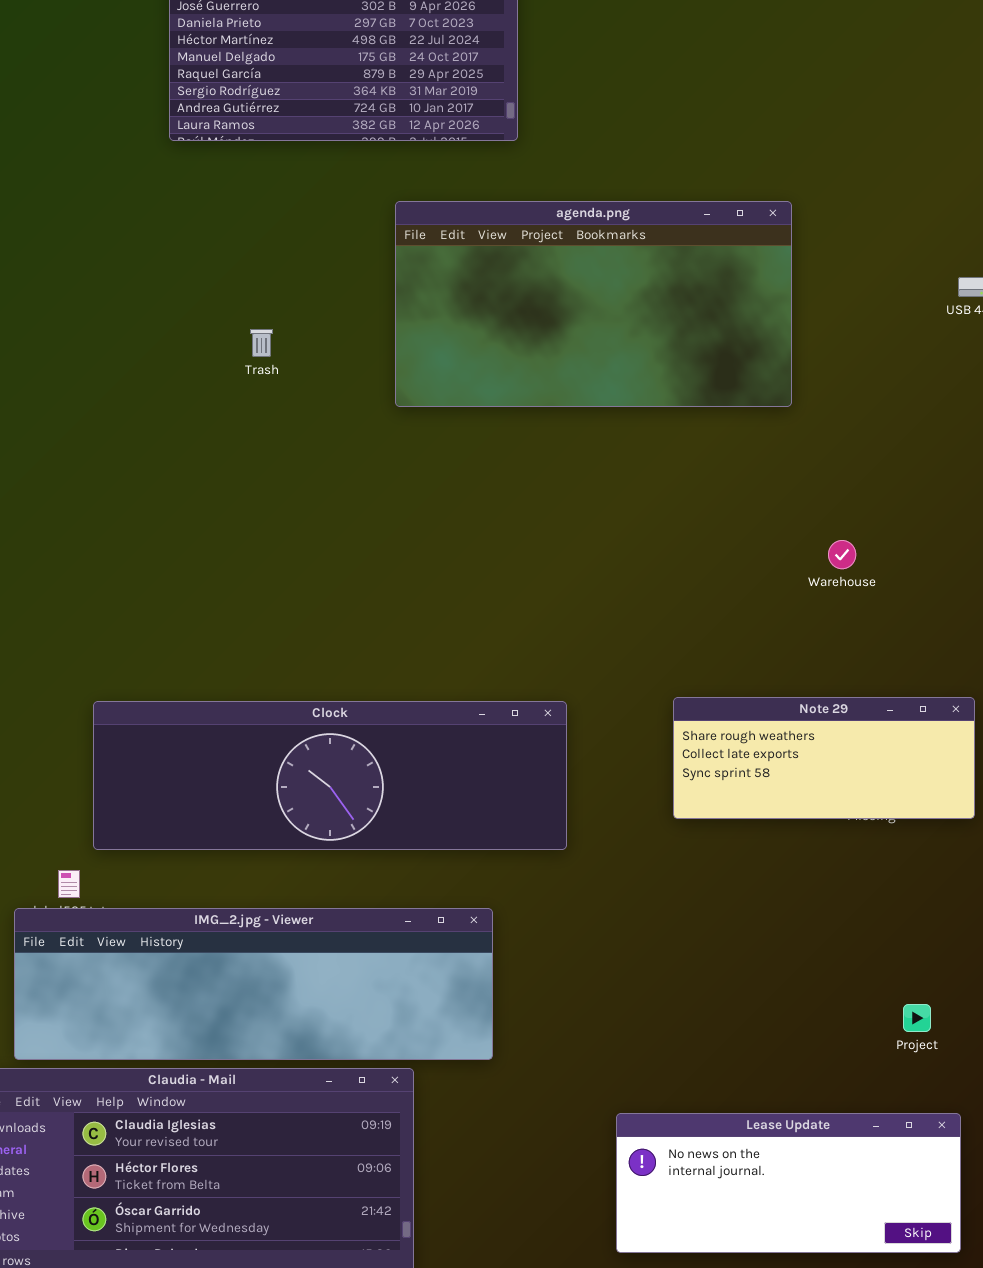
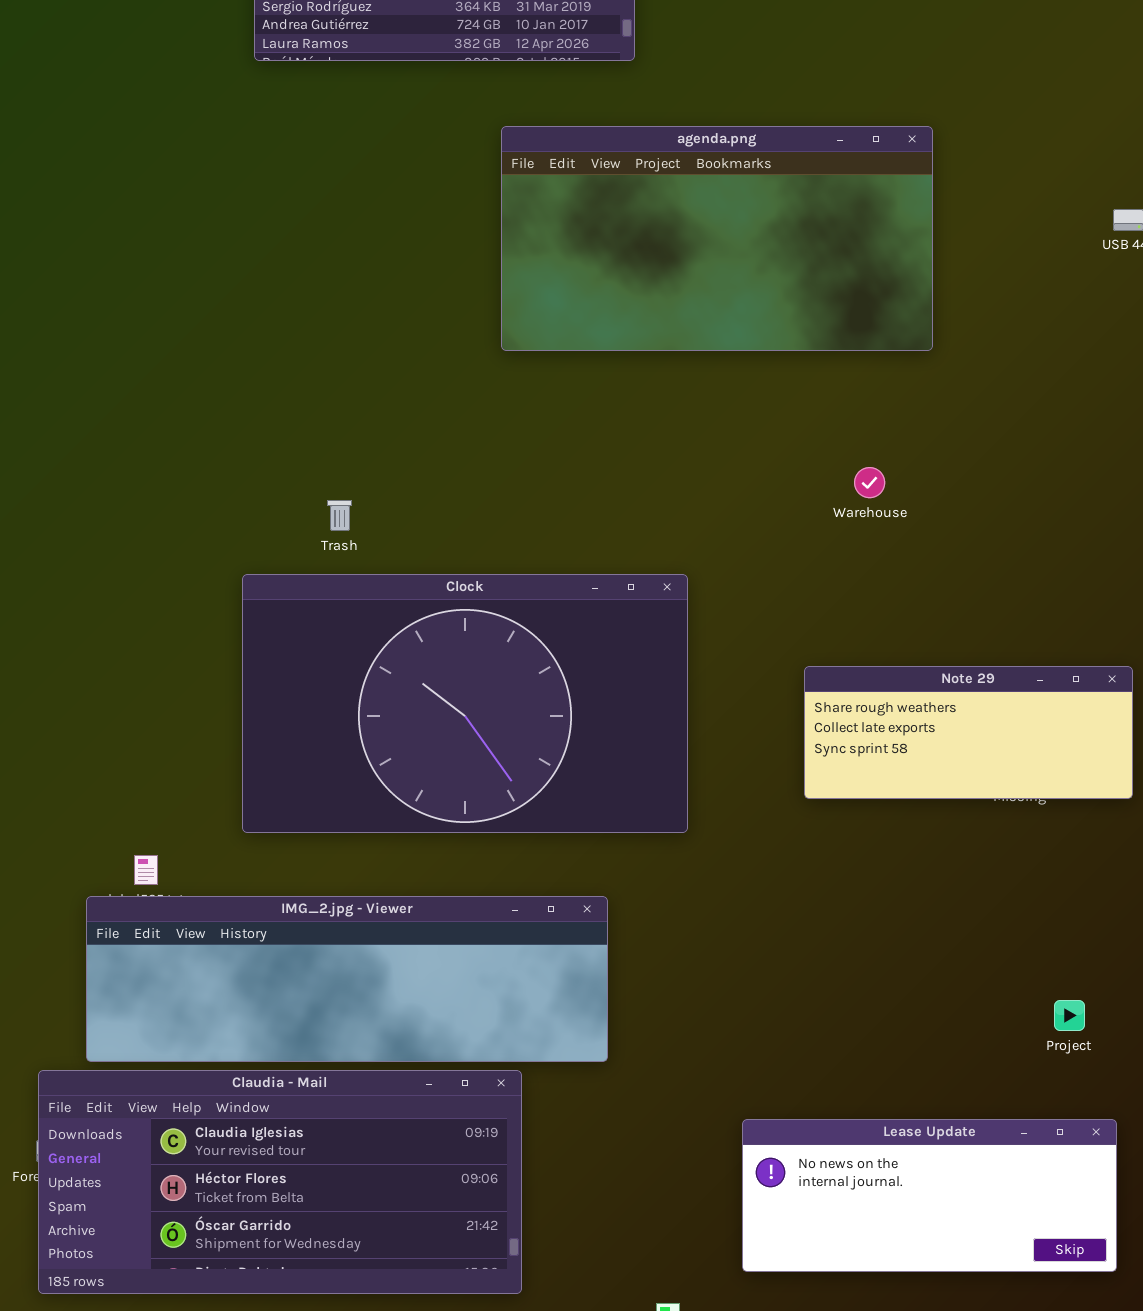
Trash: [250,329,273,357] -> [327,500,352,531], moved
Warehouse: [828,540,856,569] -> [854,467,885,498], moved
Clock: [93,701,567,850] -> [242,574,688,833], resized

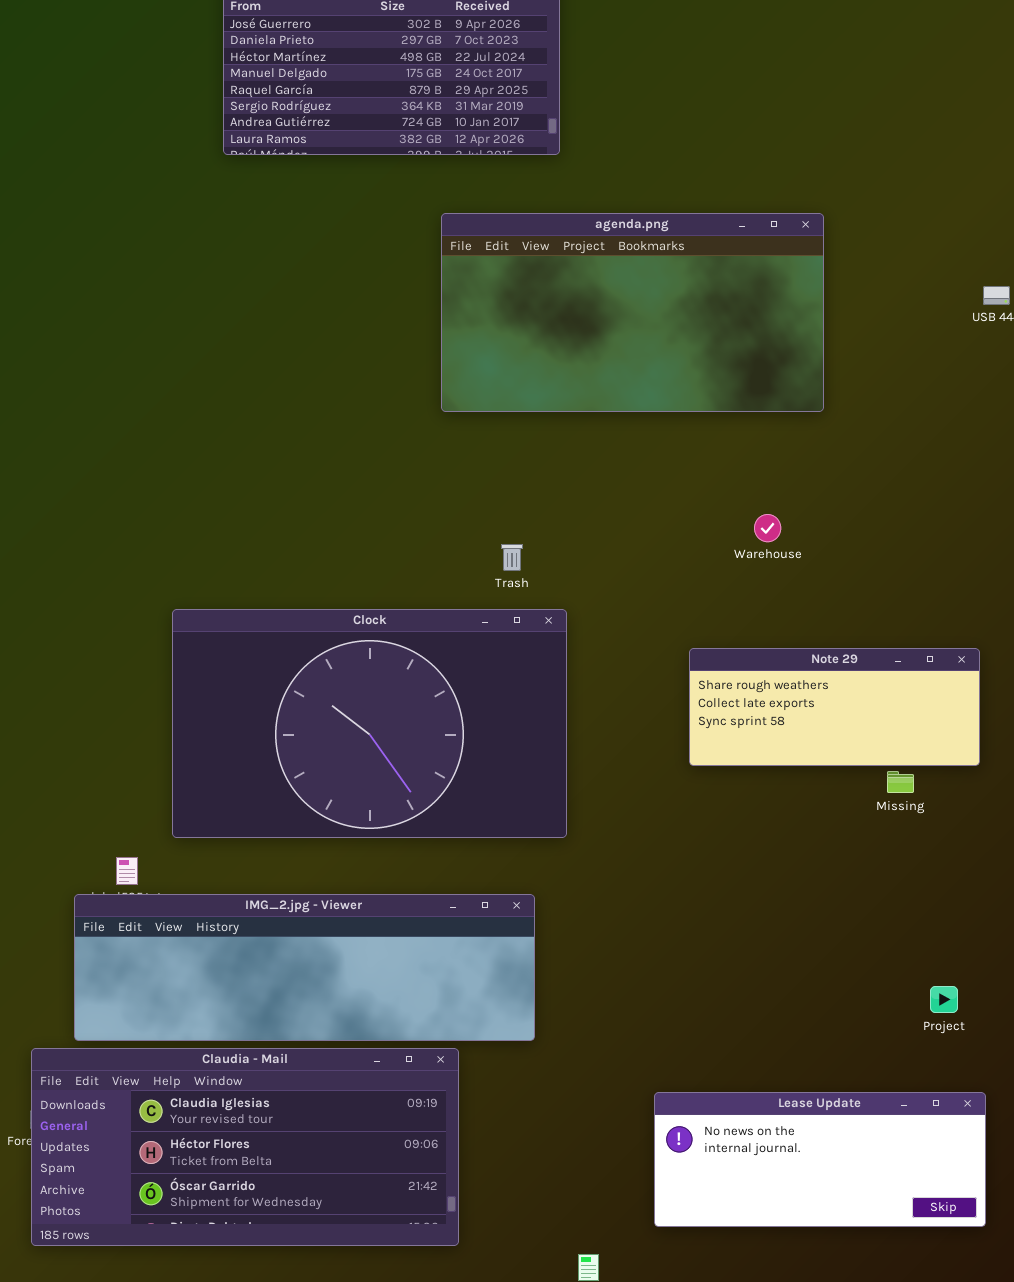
Trash: [327,500,352,531] -> [501,544,523,571], moved
Clock: [242,574,688,833] -> [172,609,567,838], moved
Note 29: [804,666,1133,799] -> [689,648,980,766], moved

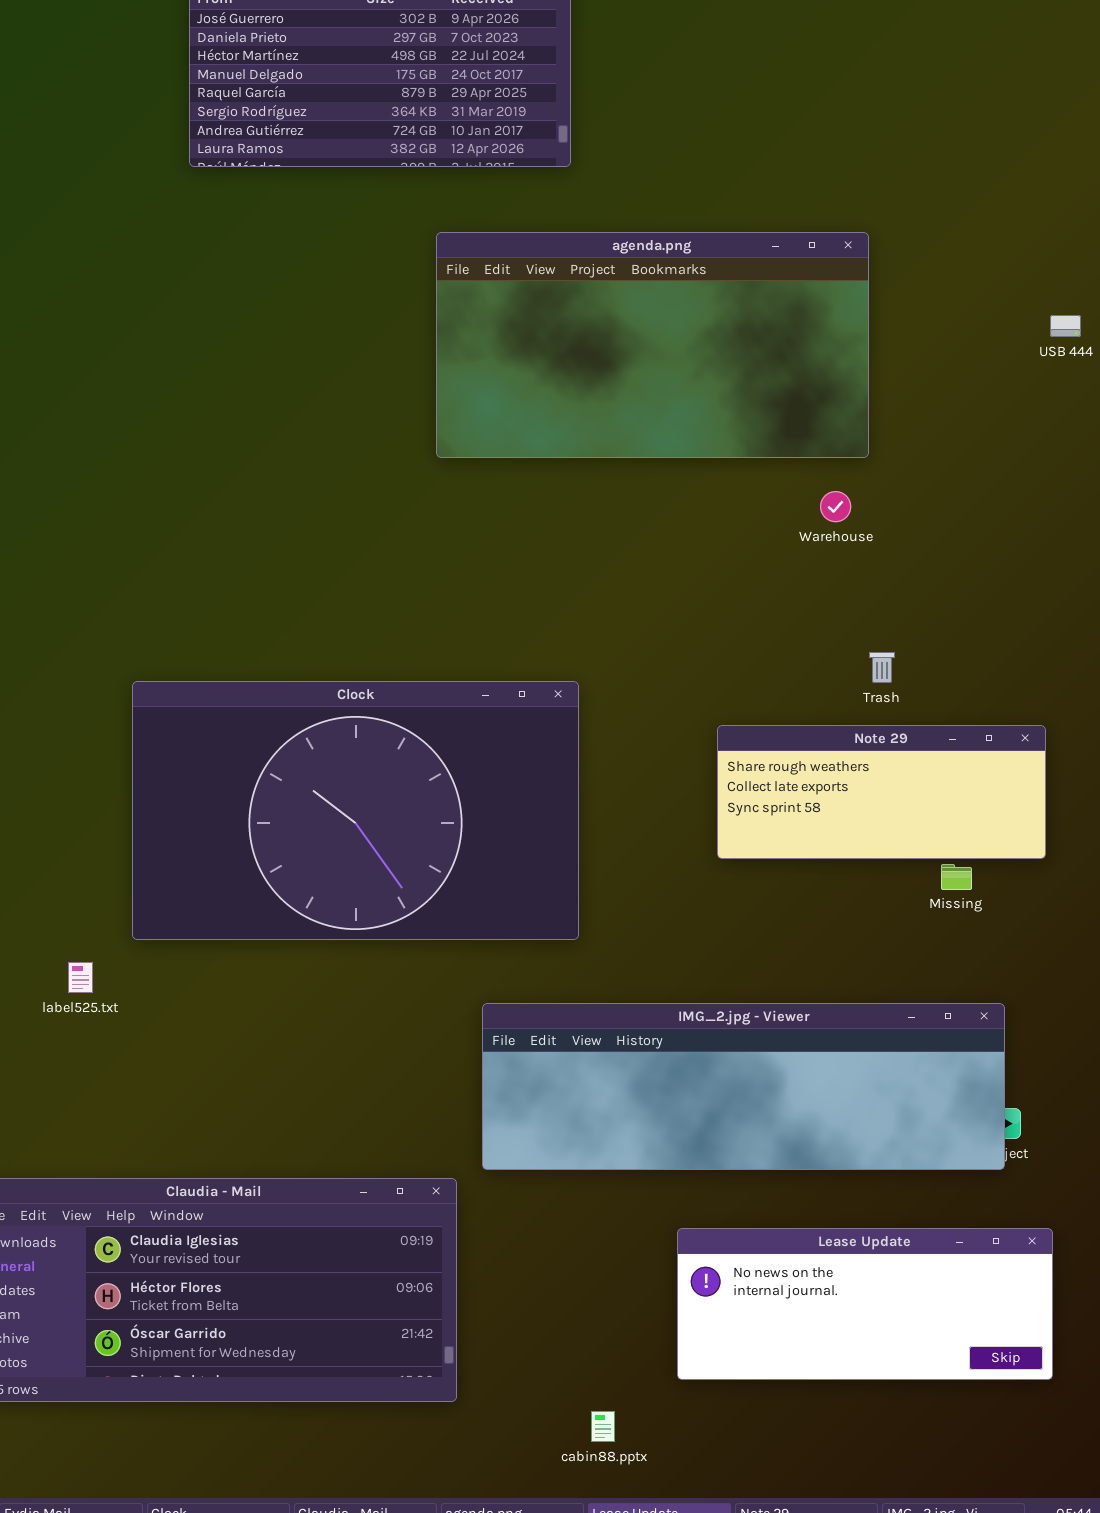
Warehouse: [754,514,781,542] -> [820,491,851,522], moved
Trash: [501,544,523,571] -> [869,652,895,683], moved
IMG_2.jpg - Viewer: [74,894,535,1041] -> [482,1003,1005,1170], moved

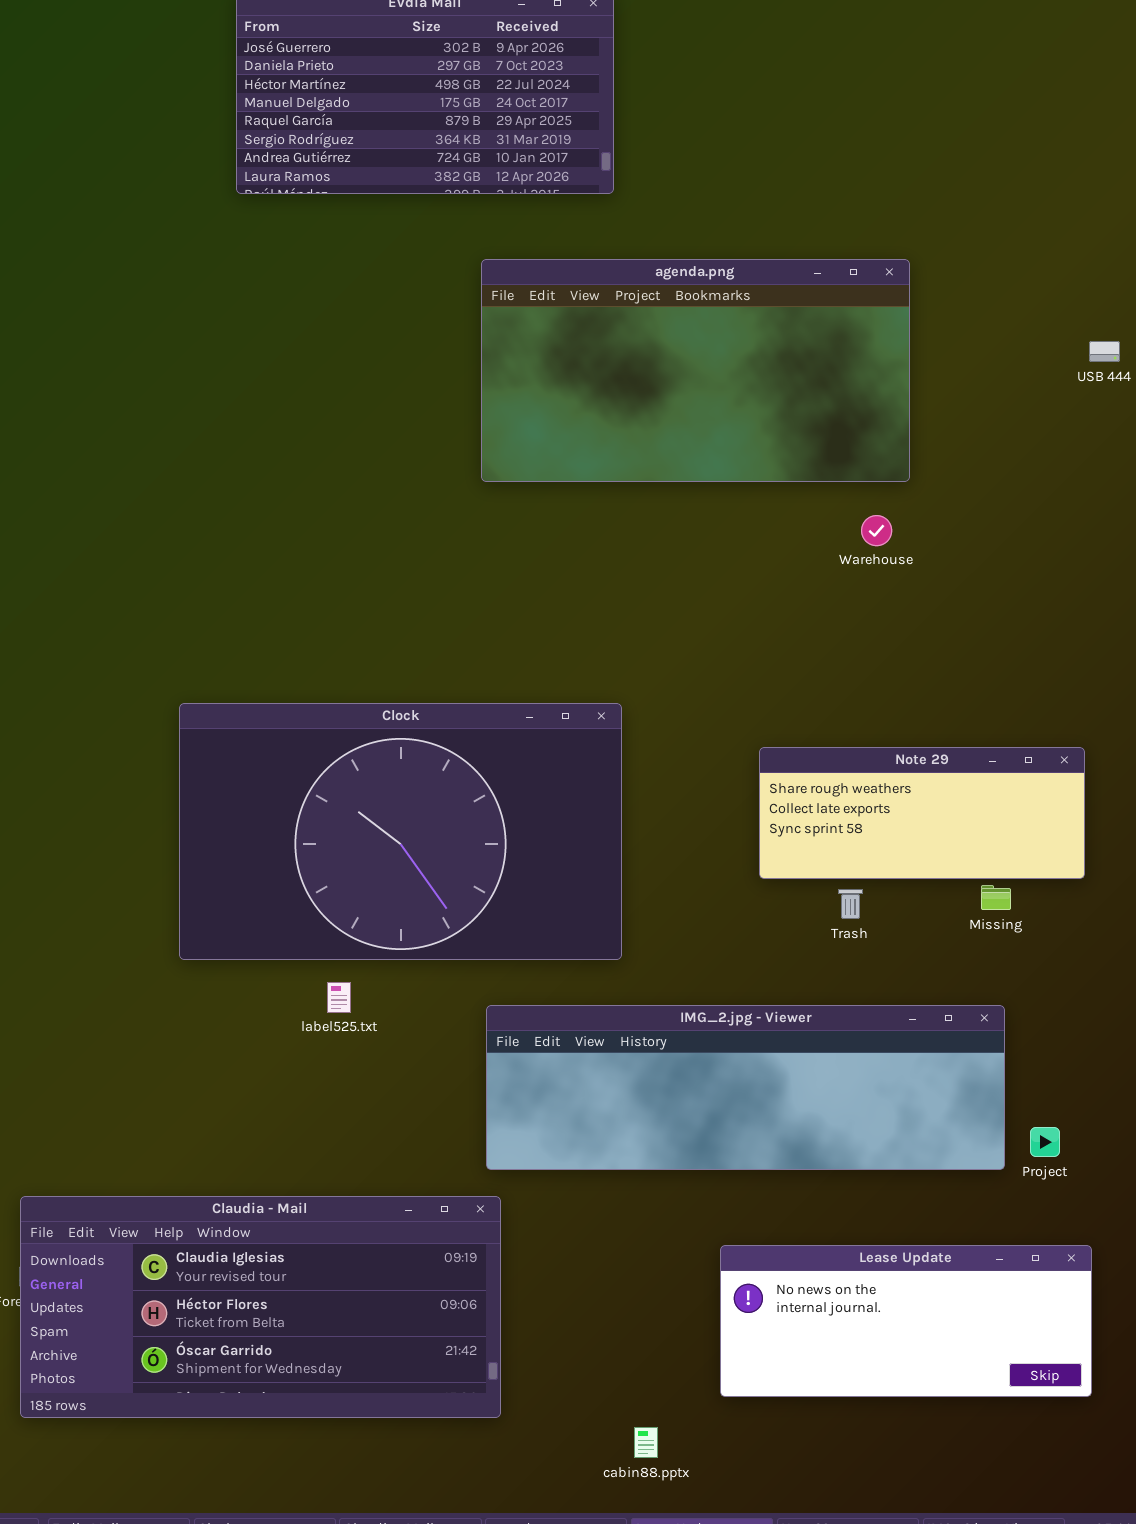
Trash: [869,652,895,683] -> [838,889,863,919], moved
label525.txt: [68,962,93,993] -> [327,982,351,1013], moved
IMG_2.jpg - Viewer: [482,1003,1005,1170] -> [486,1005,1005,1170], moved

